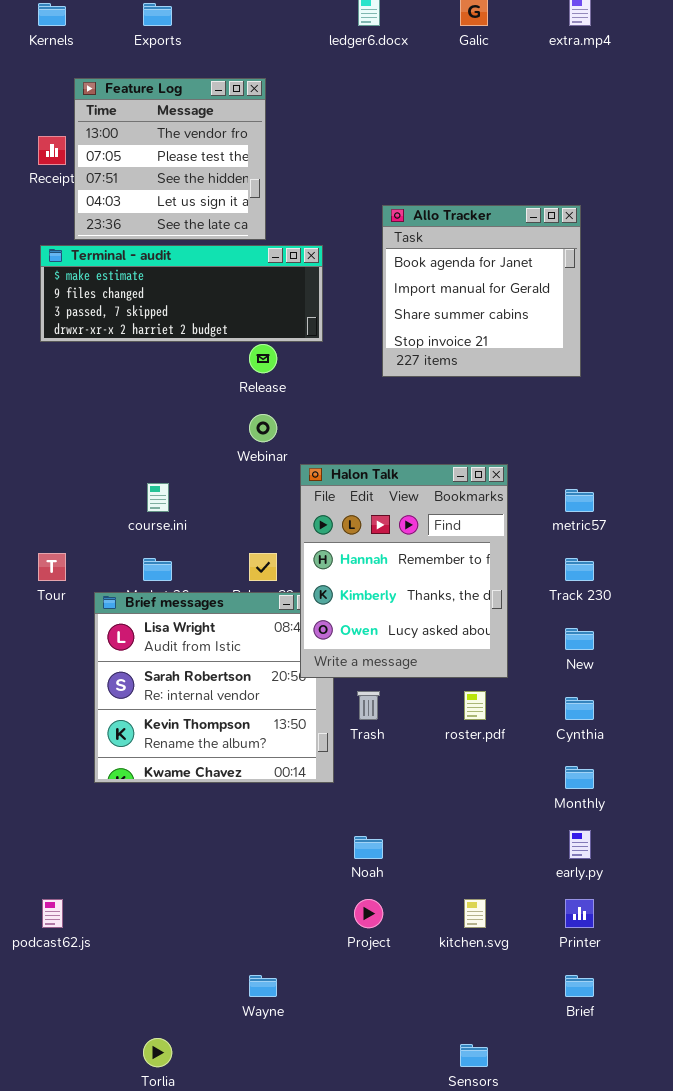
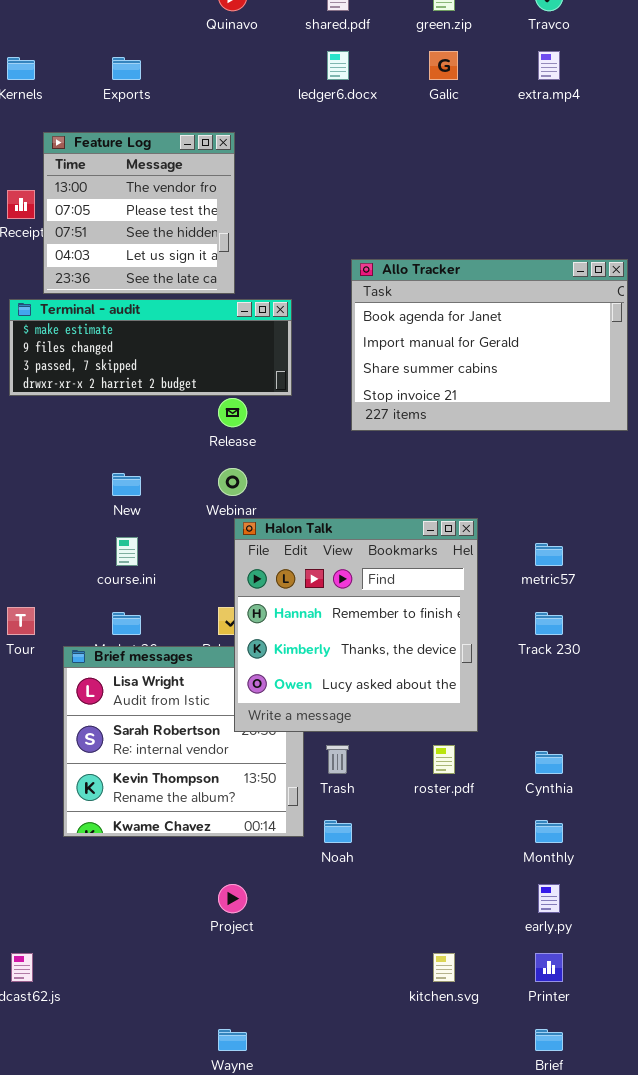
Allo Tracker: [382,205,581,377] -> [351,259,628,431], resized
Halon Talk: [300,464,508,678] -> [234,518,478,732], resized
New: [565,628,594,650] -> [112,473,141,496], moved
Noah: [354,836,383,859] -> [324,820,352,843], moved
Project: [354,899,383,928] -> [218,884,247,913], moved

